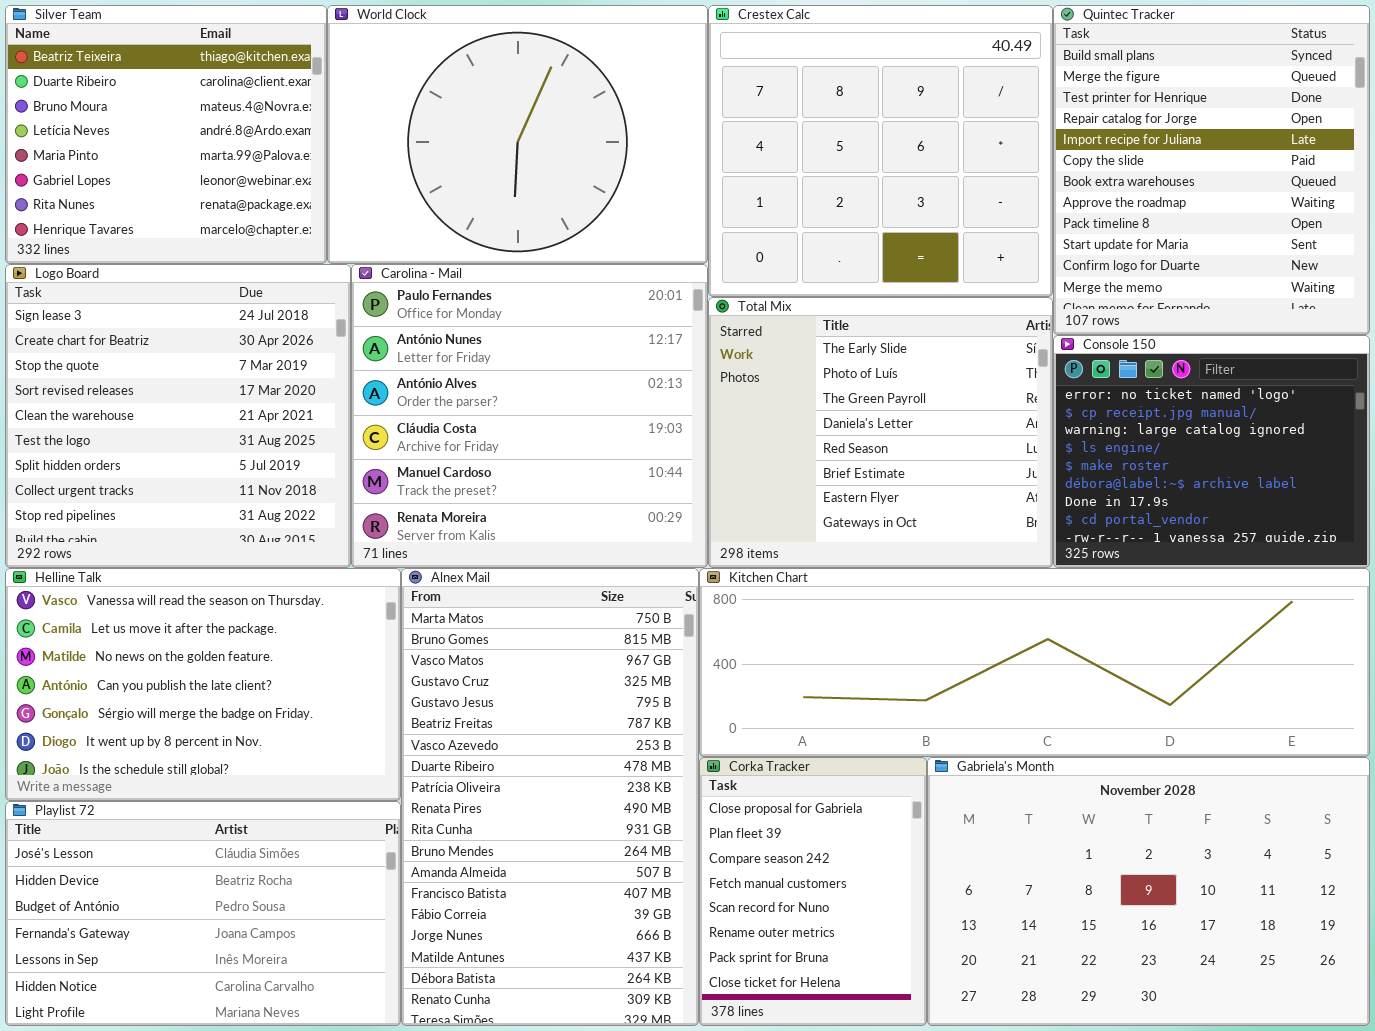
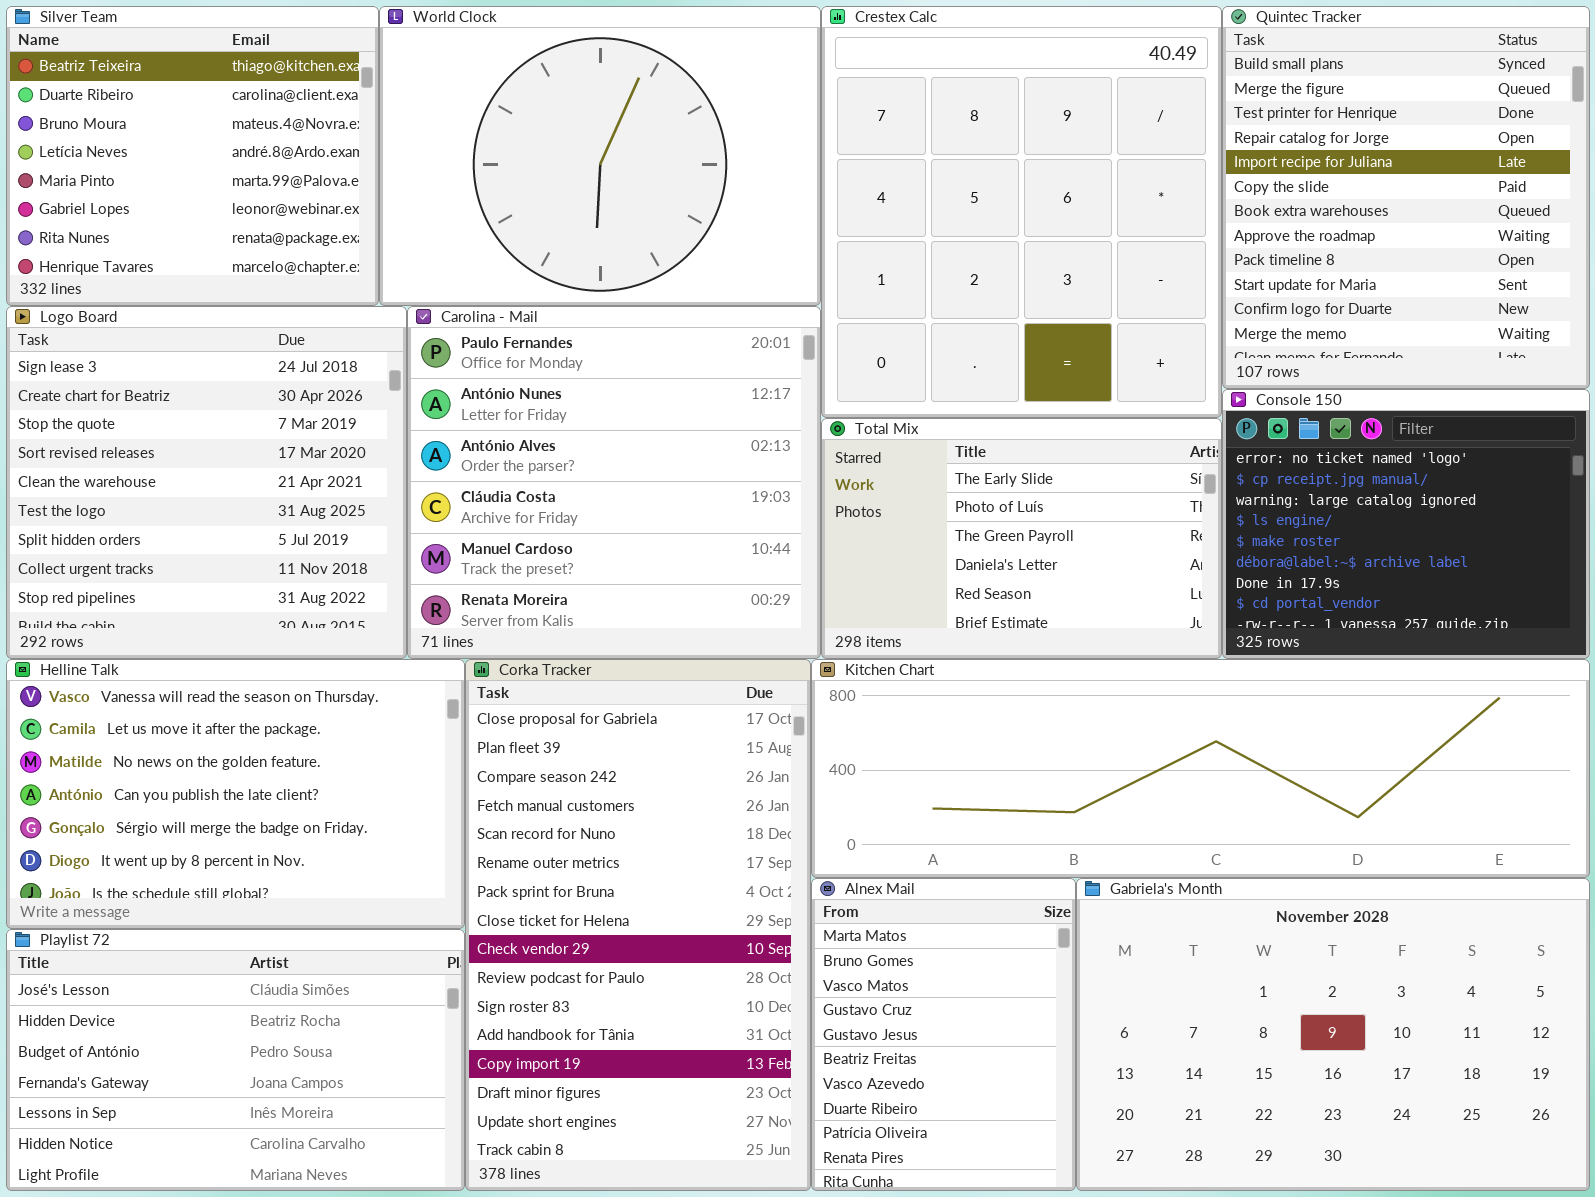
Crestex Calc: [708,5,1053,297] -> [821,6,1222,418], resized
Total Mix: [708,297,1053,568] -> [821,418,1222,659], resized
Alnex Mail: [401,568,699,1026] -> [811,878,1076,1191], moved, resized
Corka Tracker: [699,757,927,1026] -> [465,659,811,1191], moved, resized

